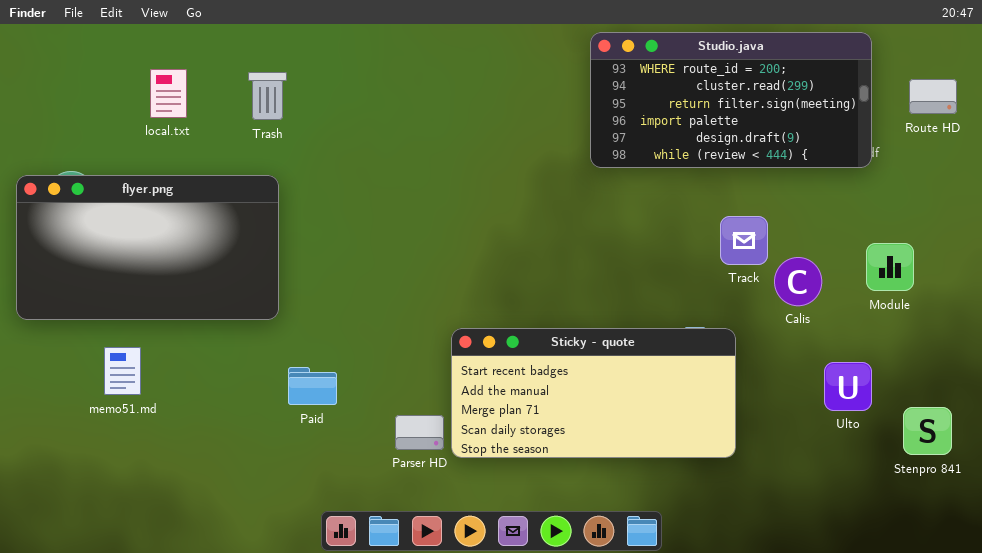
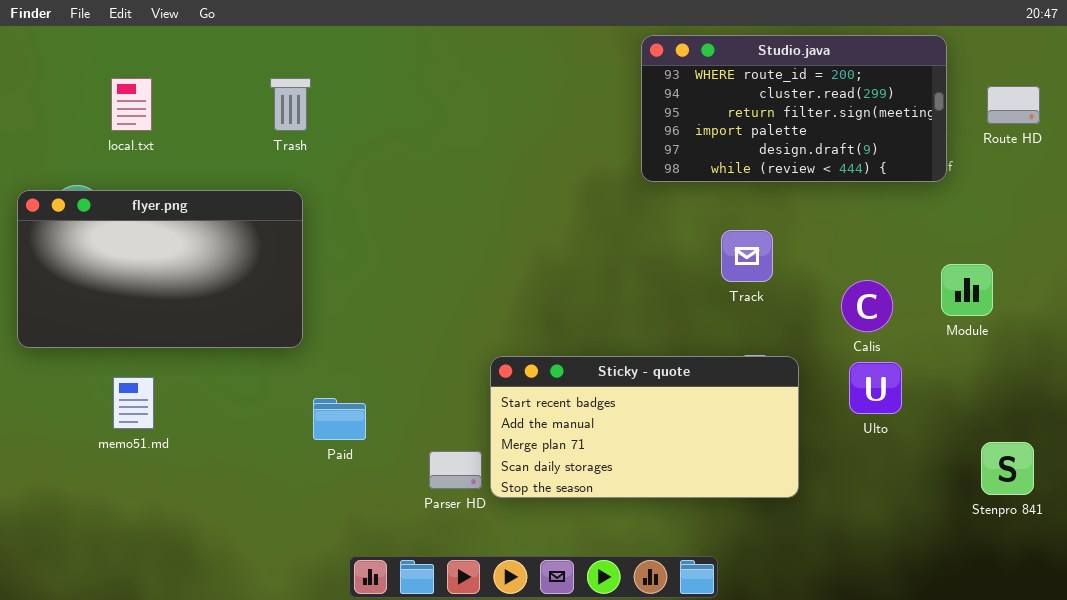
local.txt: [150,69,187,118] -> [111,78,152,131], moved
Track: [720,216,768,265] -> [721,230,773,282], moved
Ulto: [824,362,872,411] -> [849,362,902,414], moved

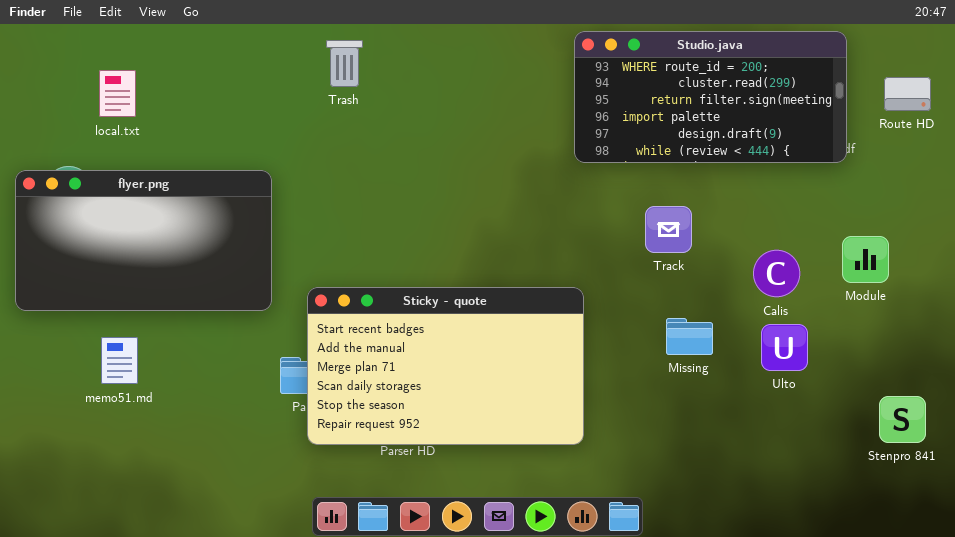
Trash: [270,78,311,131] -> [326,40,363,87], moved
Sticky - quote: [490,356,799,498] -> [307,287,584,445], moved, resized

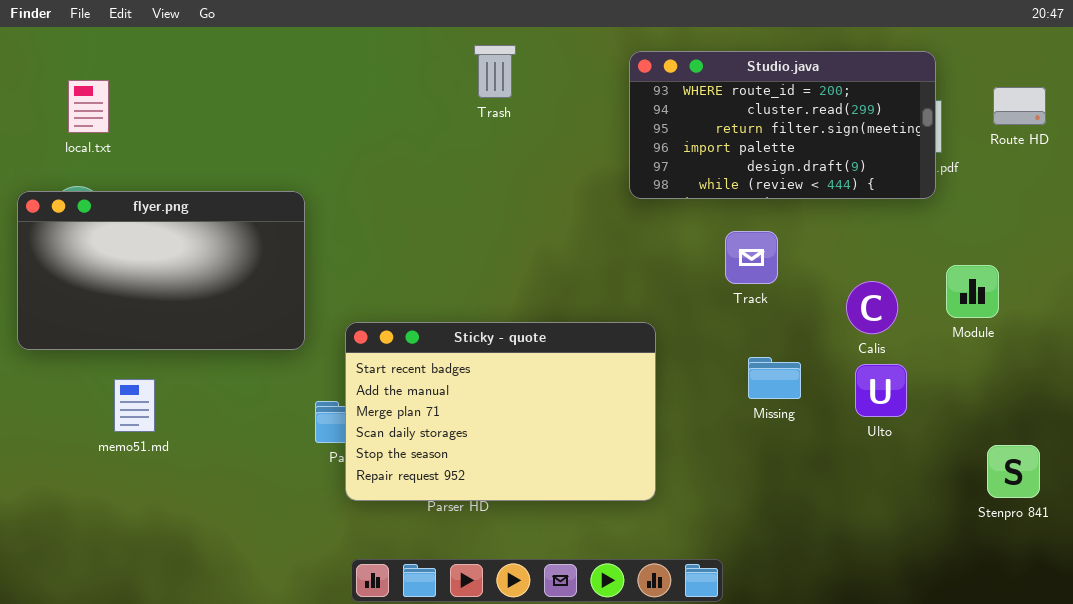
Studio.java: [574,31,847,163] -> [629,51,936,199], moved
Trash: [326,40,363,87] -> [474,45,516,98], moved
local.txt: [99,70,136,117] -> [68,80,109,133], moved

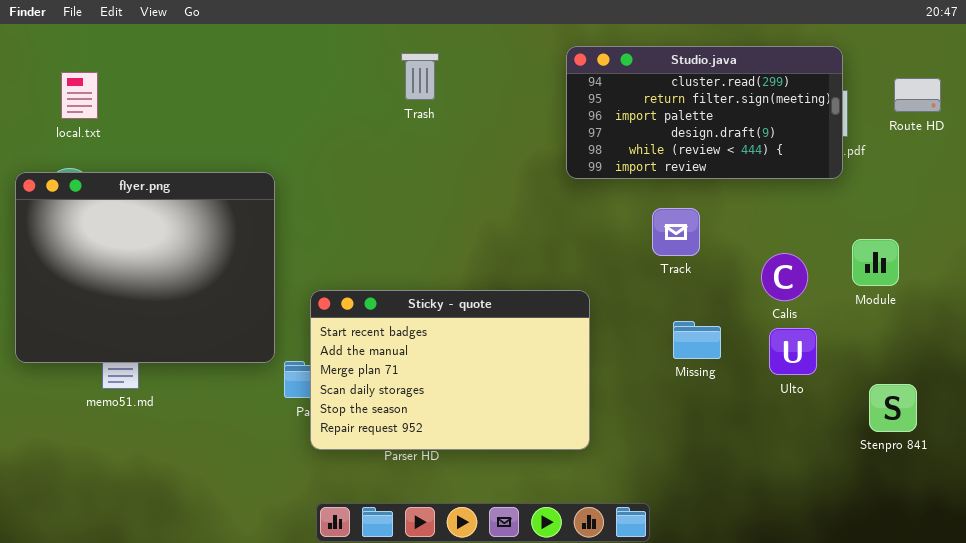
Trash: [474,45,516,98] -> [401,53,439,100], moved
Studio.java: [629,51,936,199] -> [566,46,843,179], scrolled down 1 row
flyer.png: [17,191,305,350] -> [15,172,275,363], resized
Stenpro 841: [987,445,1040,498] -> [869,384,917,432], moved

